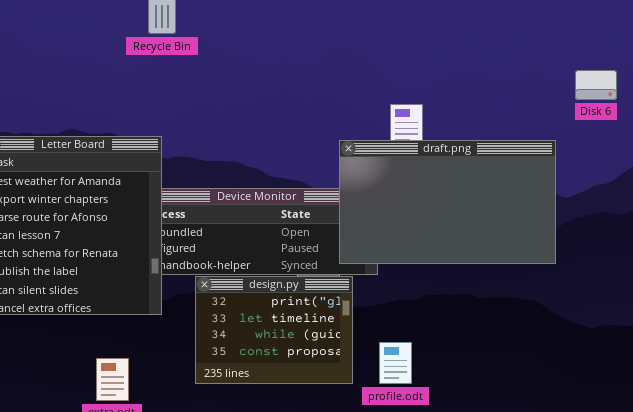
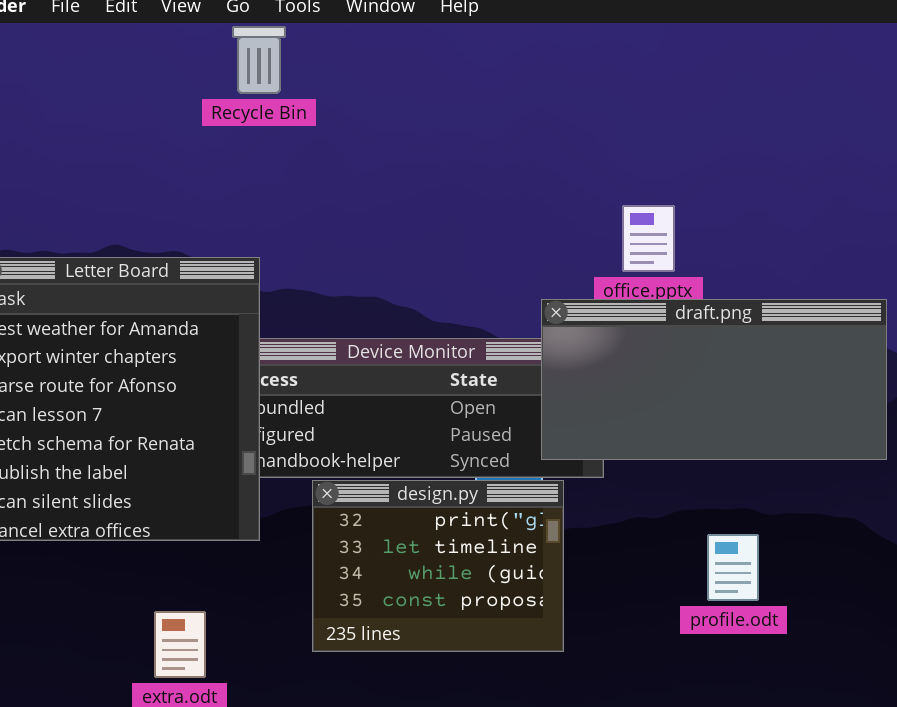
draft.png: [339,140,556,264] -> [541,299,887,460], resized
profile.odt: [379,342,412,384] -> [707,534,759,601], moved

